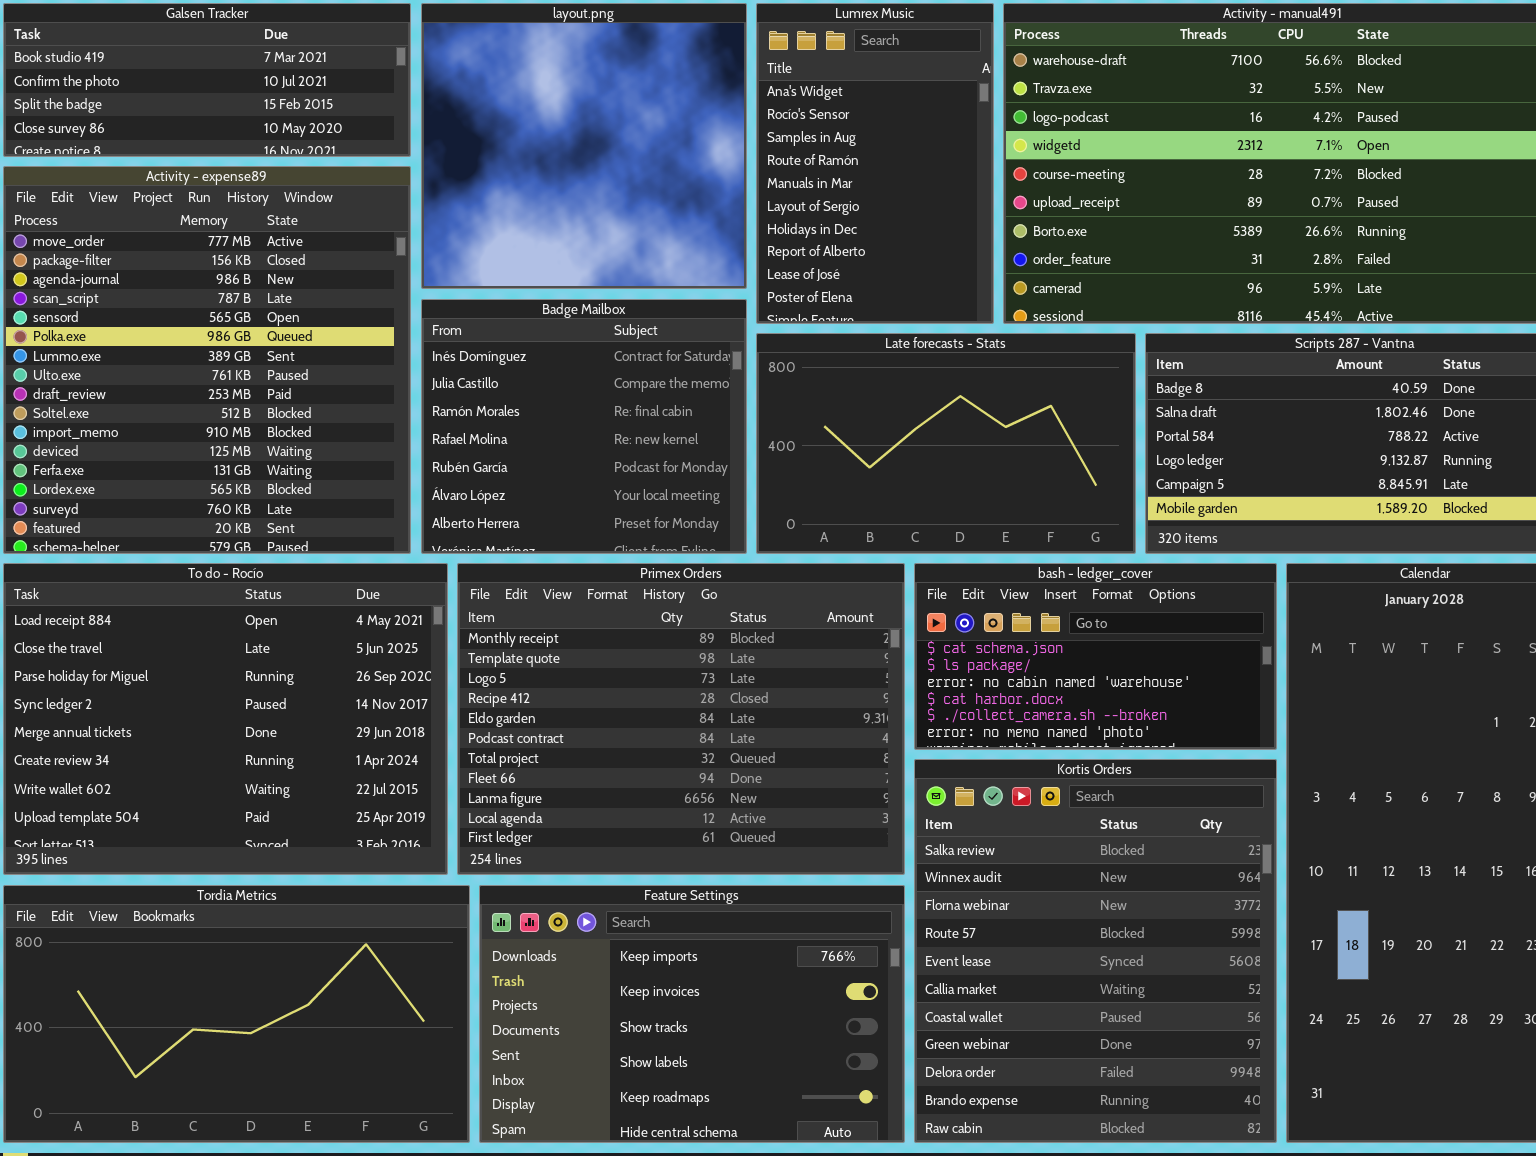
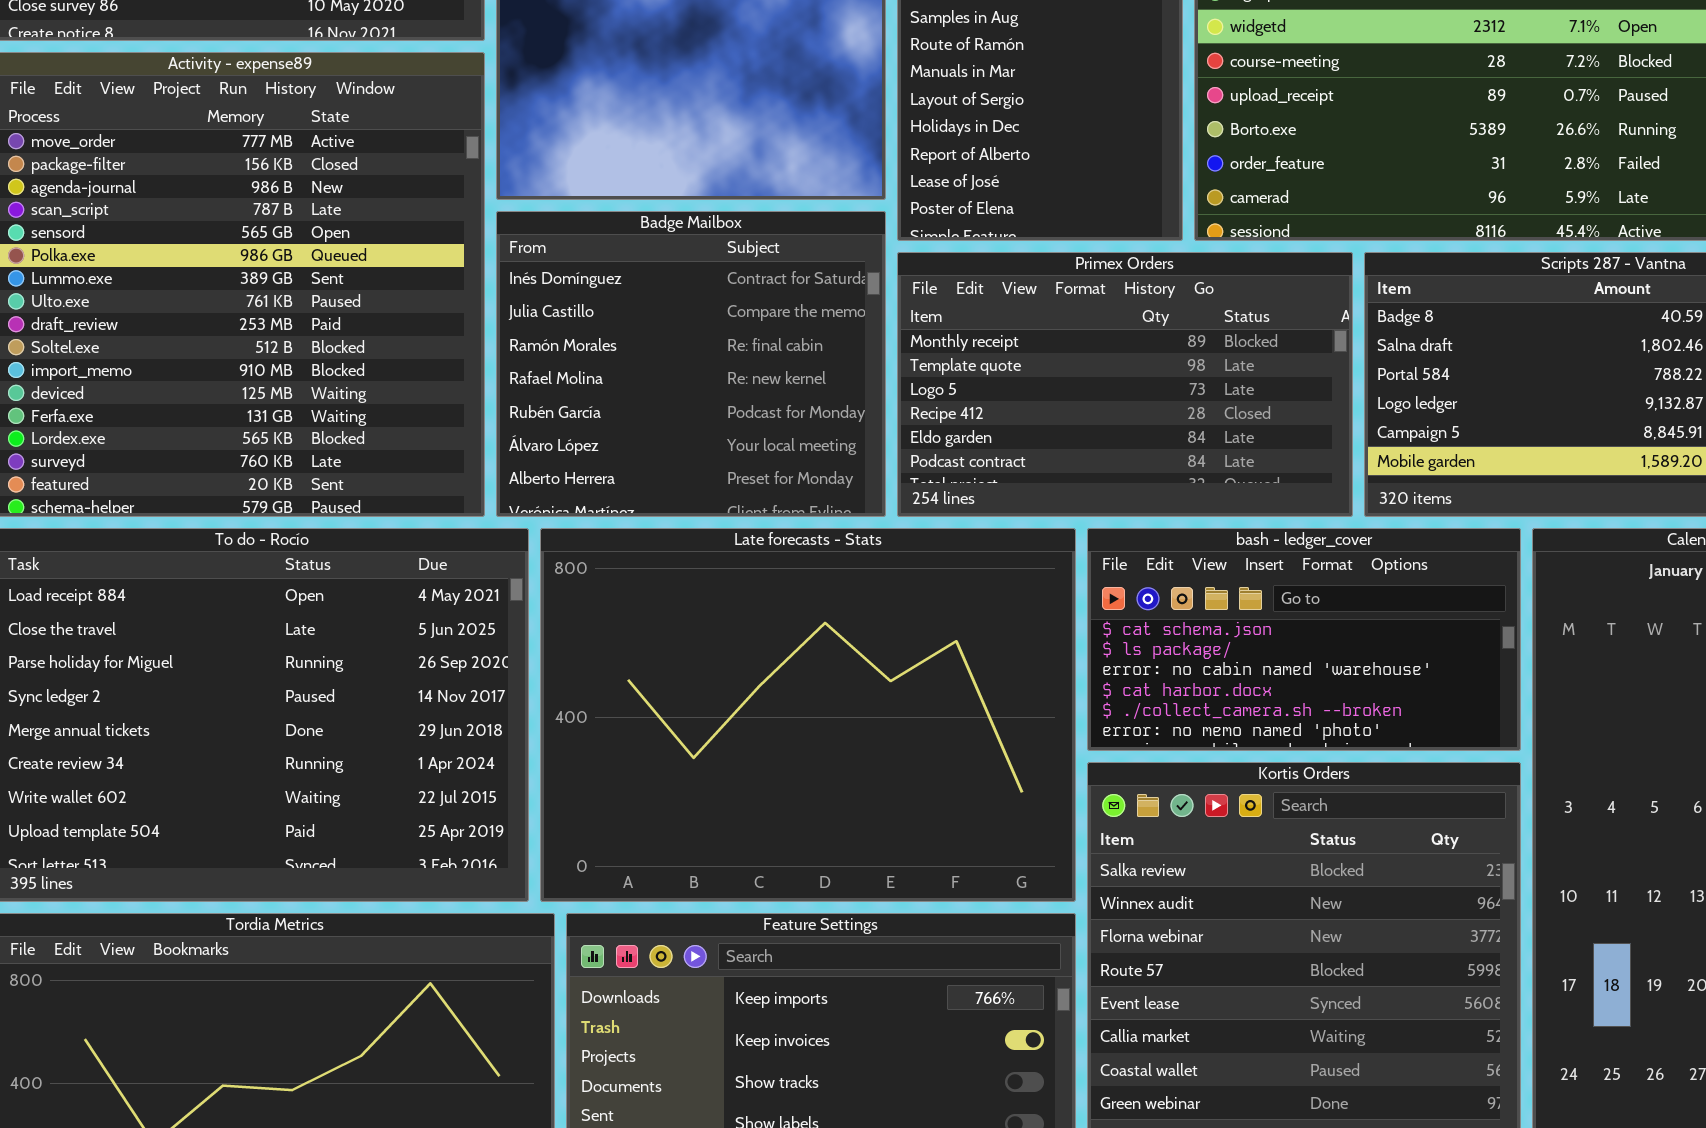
Late forecasts - Stats: [756,333,1136,554] -> [540,528,1076,902], moved, resized
Primex Orders: [457,563,905,875] -> [897,252,1353,517], moved, resized

